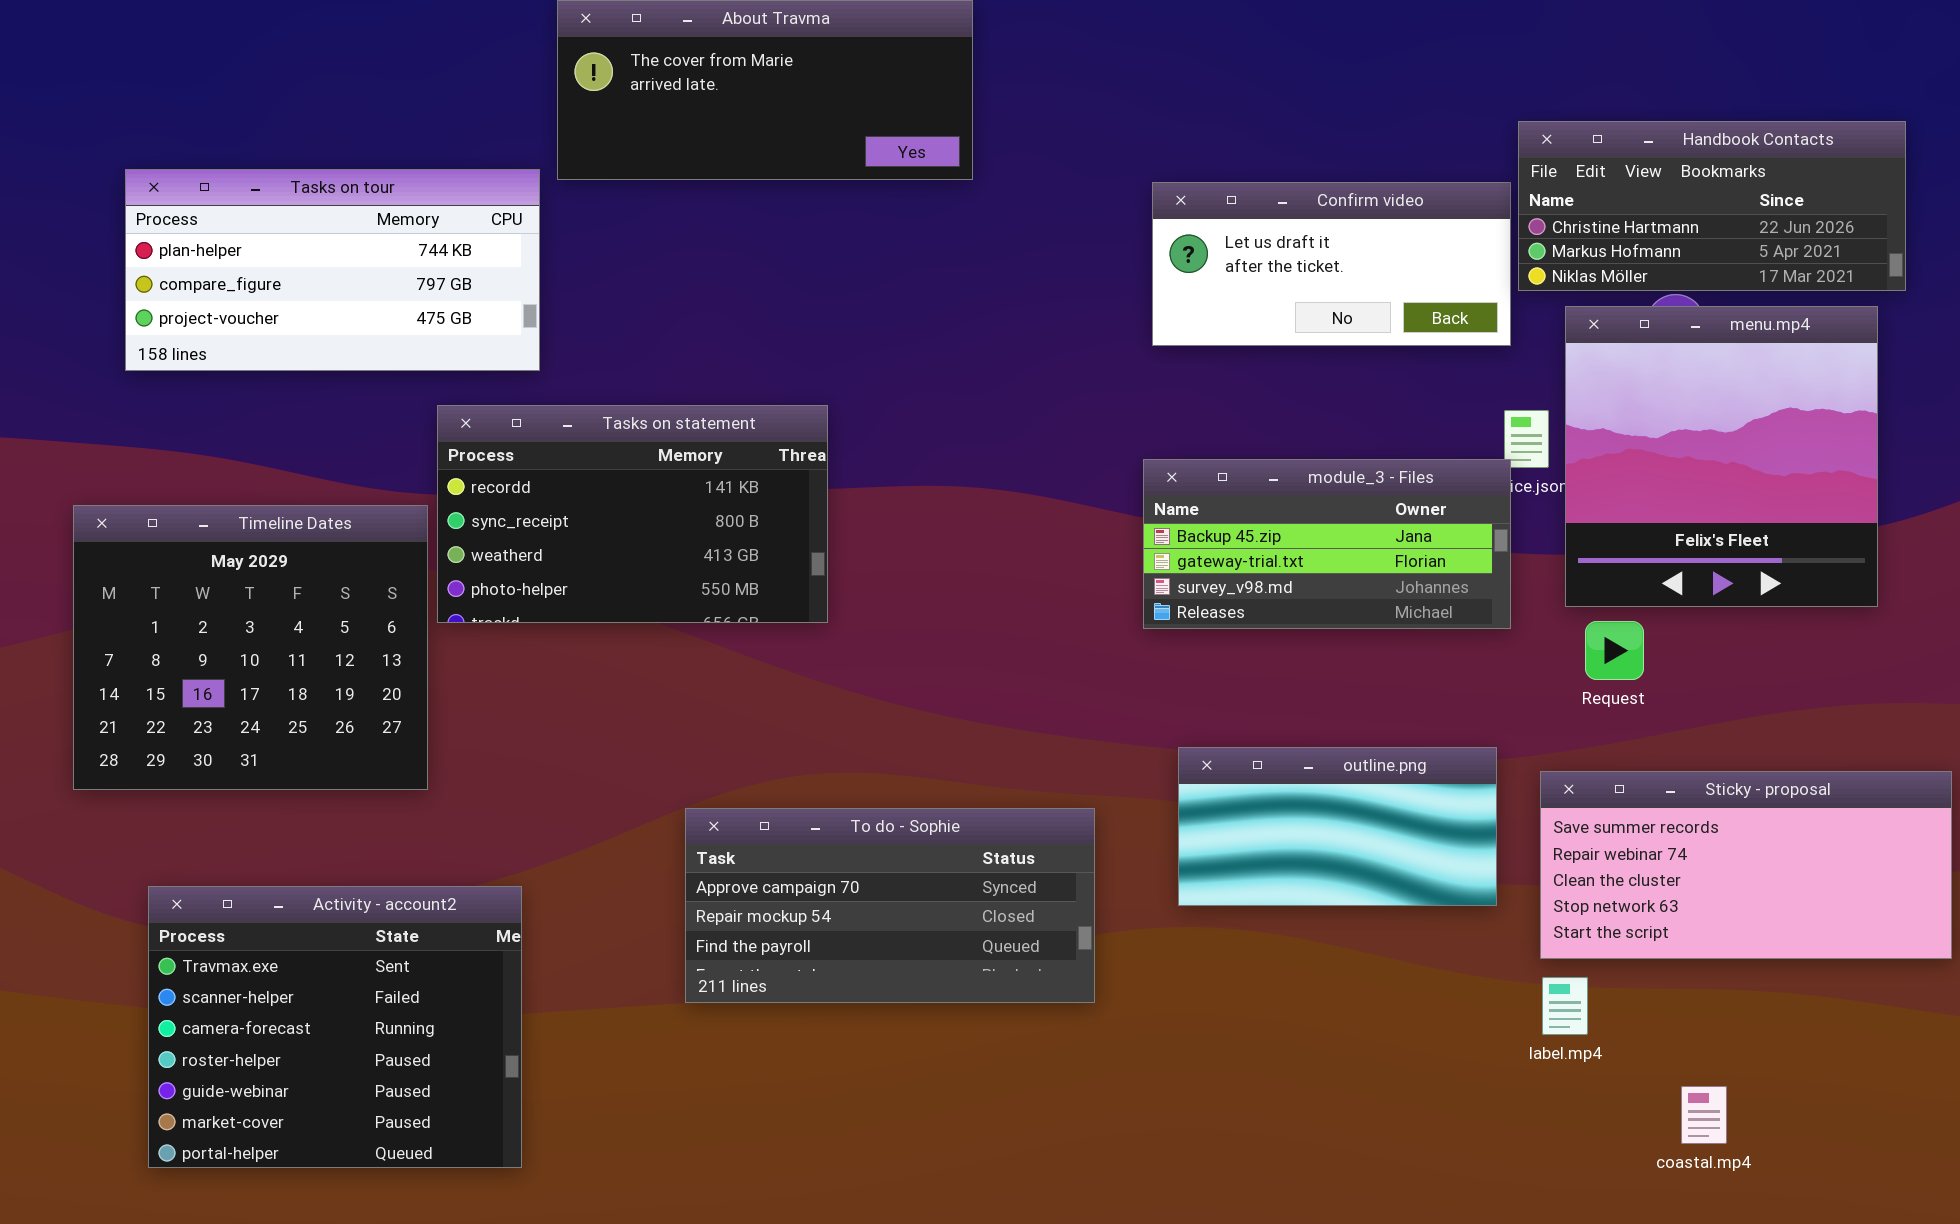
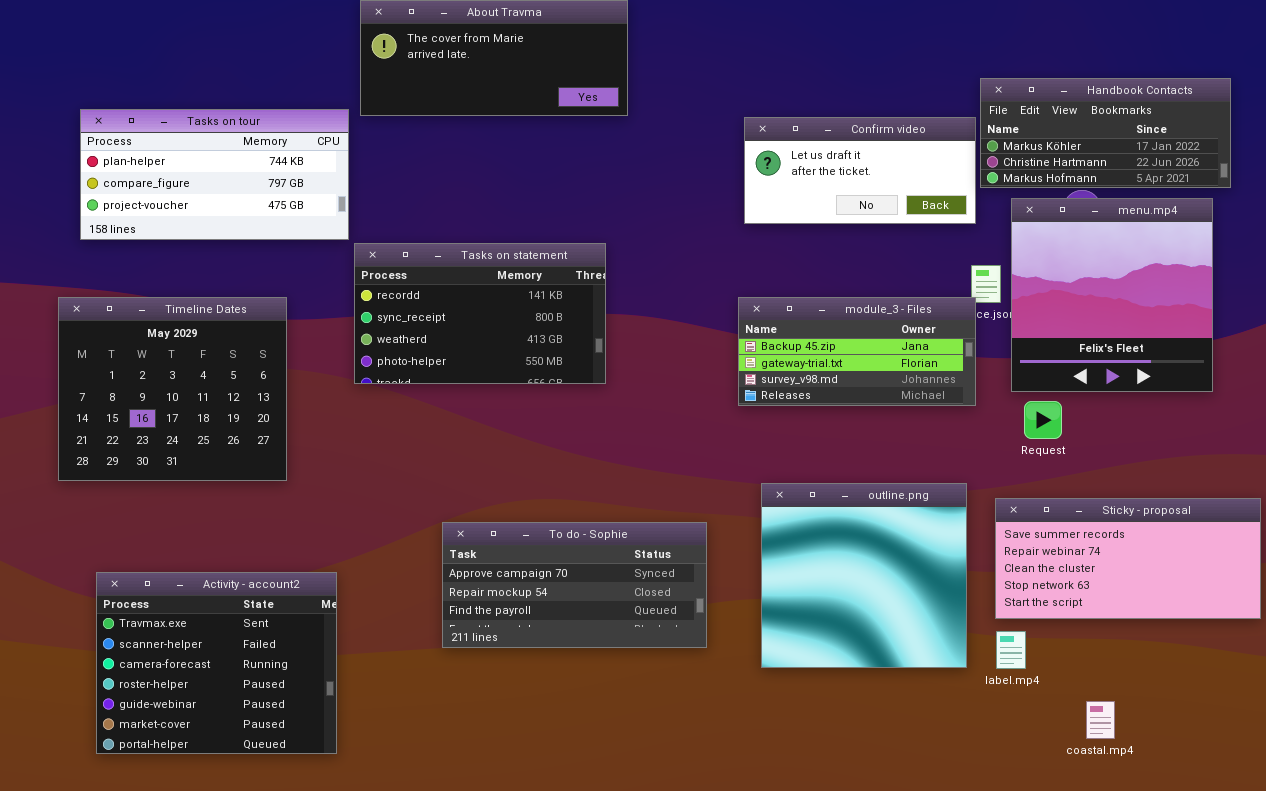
Handbook Contacts: [1518,121,1906,291] -> [980,78,1231,188], scrolled up 1 row
Tasks on statement: [437,405,828,623] -> [354,243,606,384], moved
Timeline Dates: [73,505,428,790] -> [58,297,287,481], moved
outline.png: [1178,747,1497,906] -> [761,483,967,668], resized

